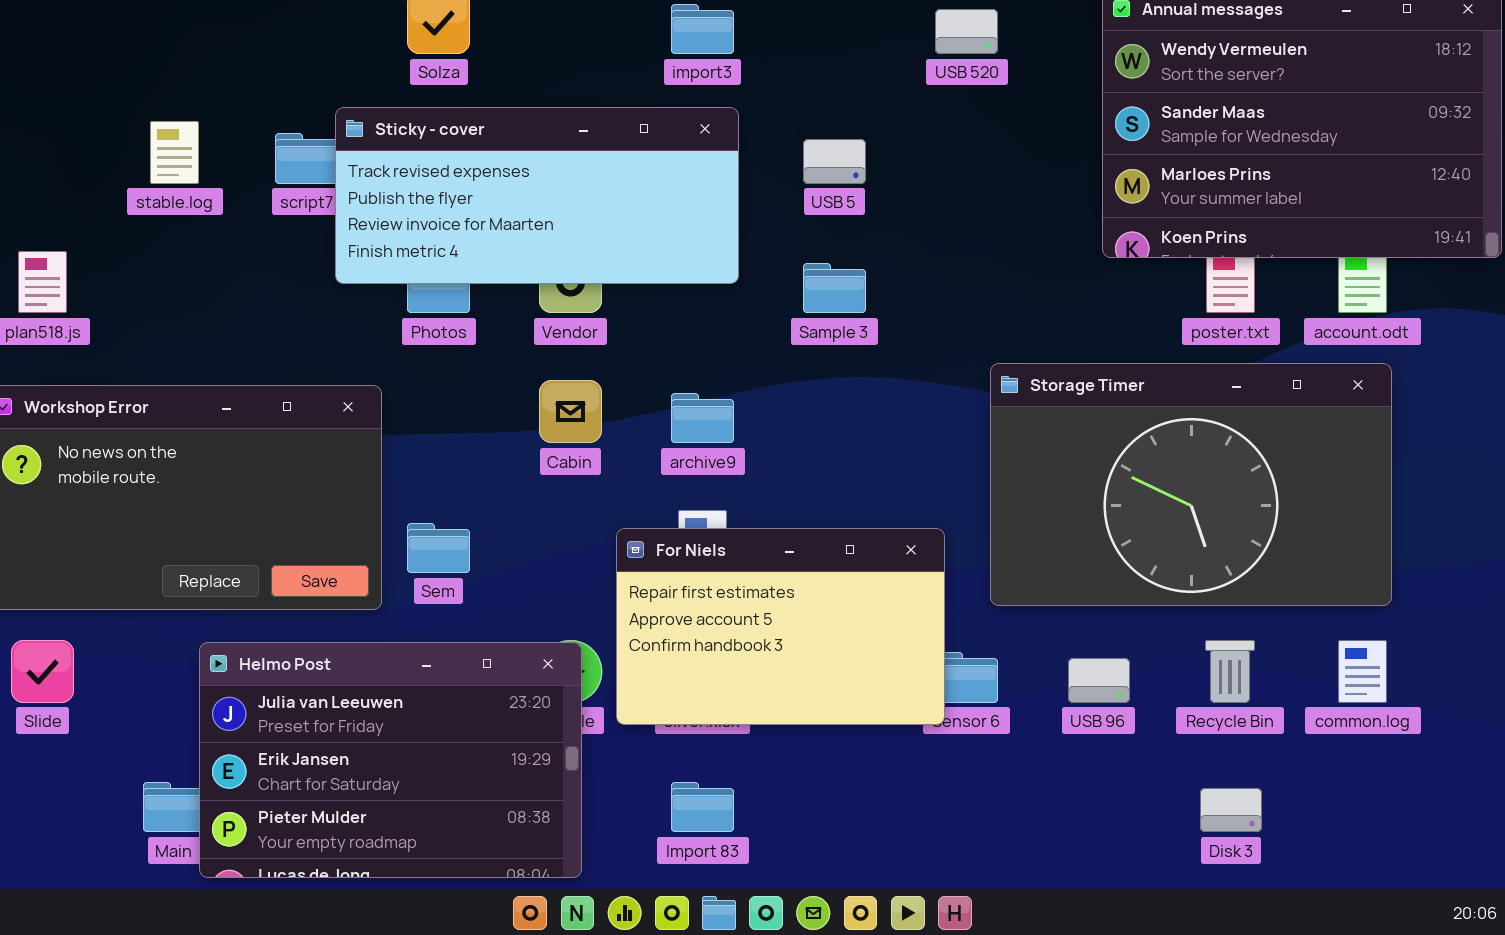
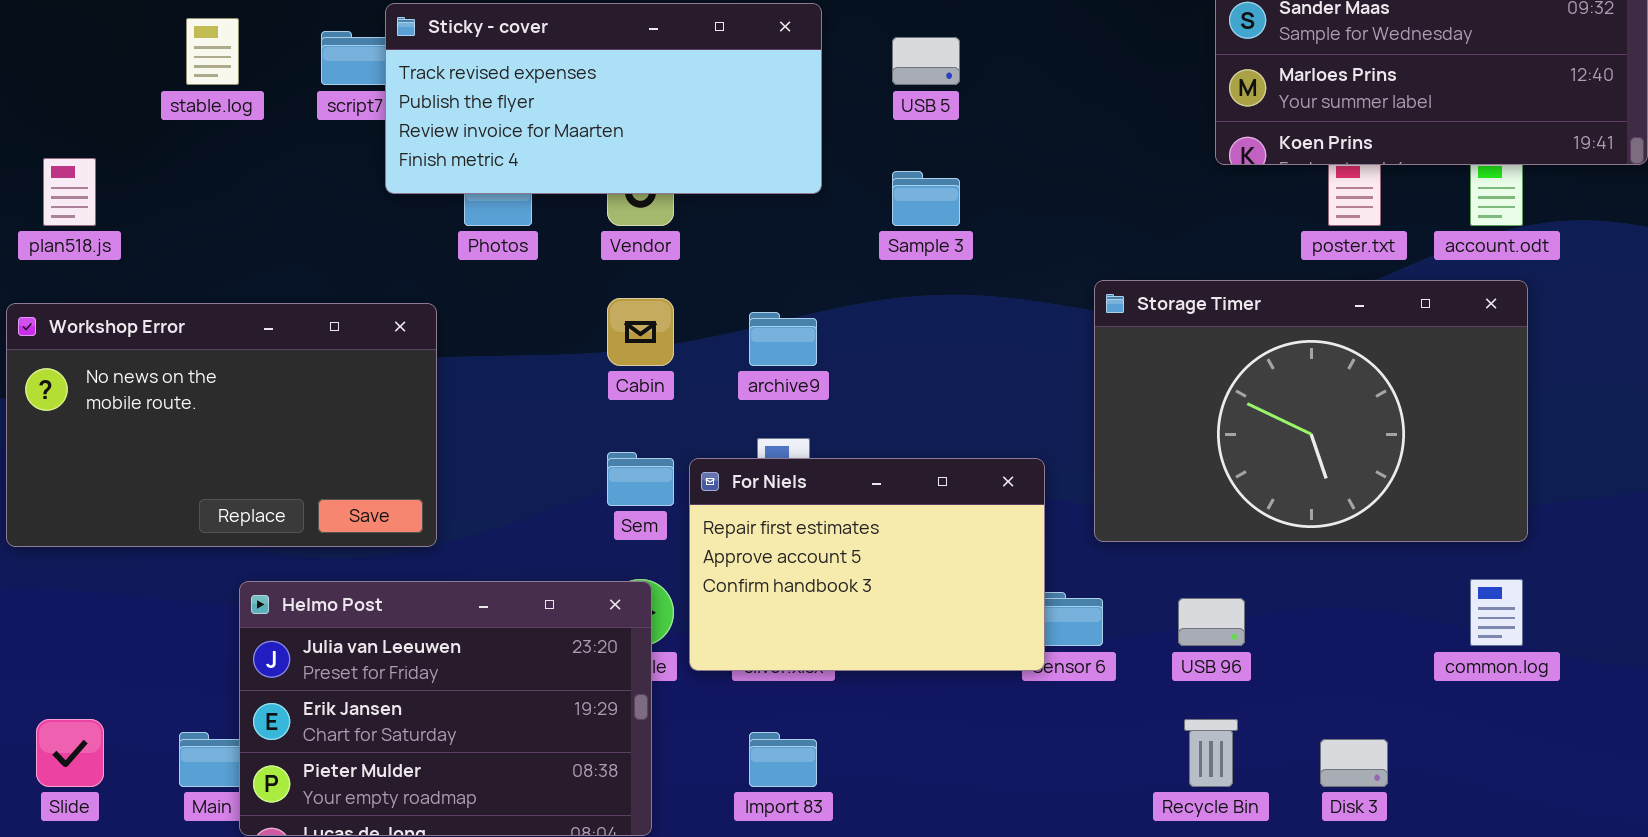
Sem: [407,523,470,573] -> [607,452,674,506], moved
Slide: [11,640,74,703] -> [36,719,104,787], moved
Recycle Bin: [1205,640,1255,703] -> [1184,719,1238,787], moved

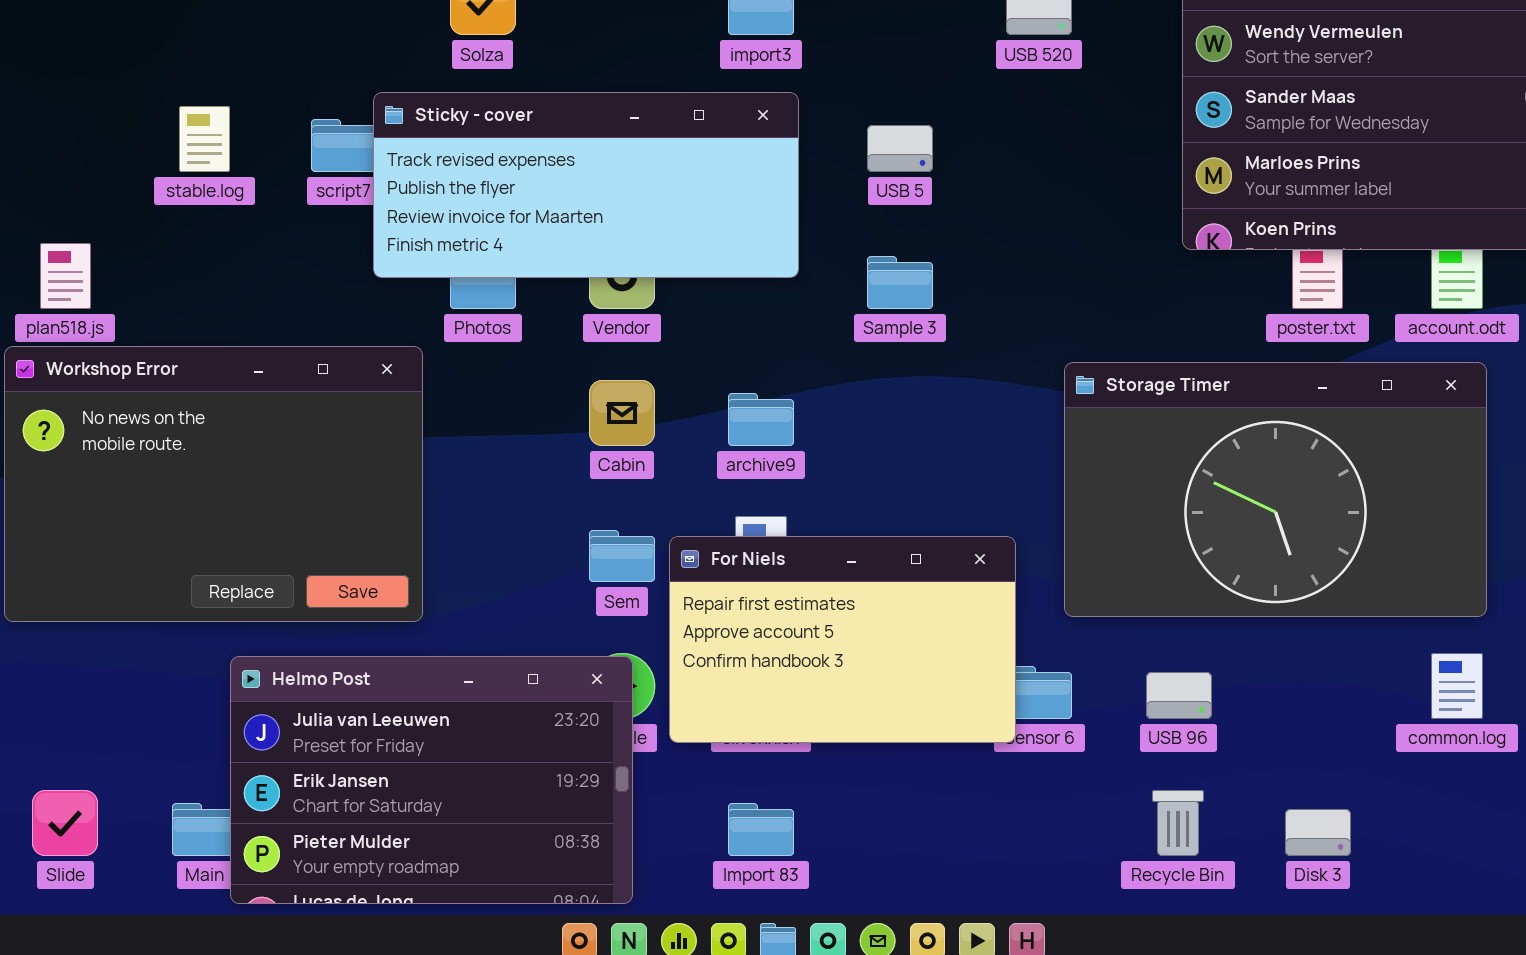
Workshop Error: [6,303,437,547] -> [4,346,423,622], resized

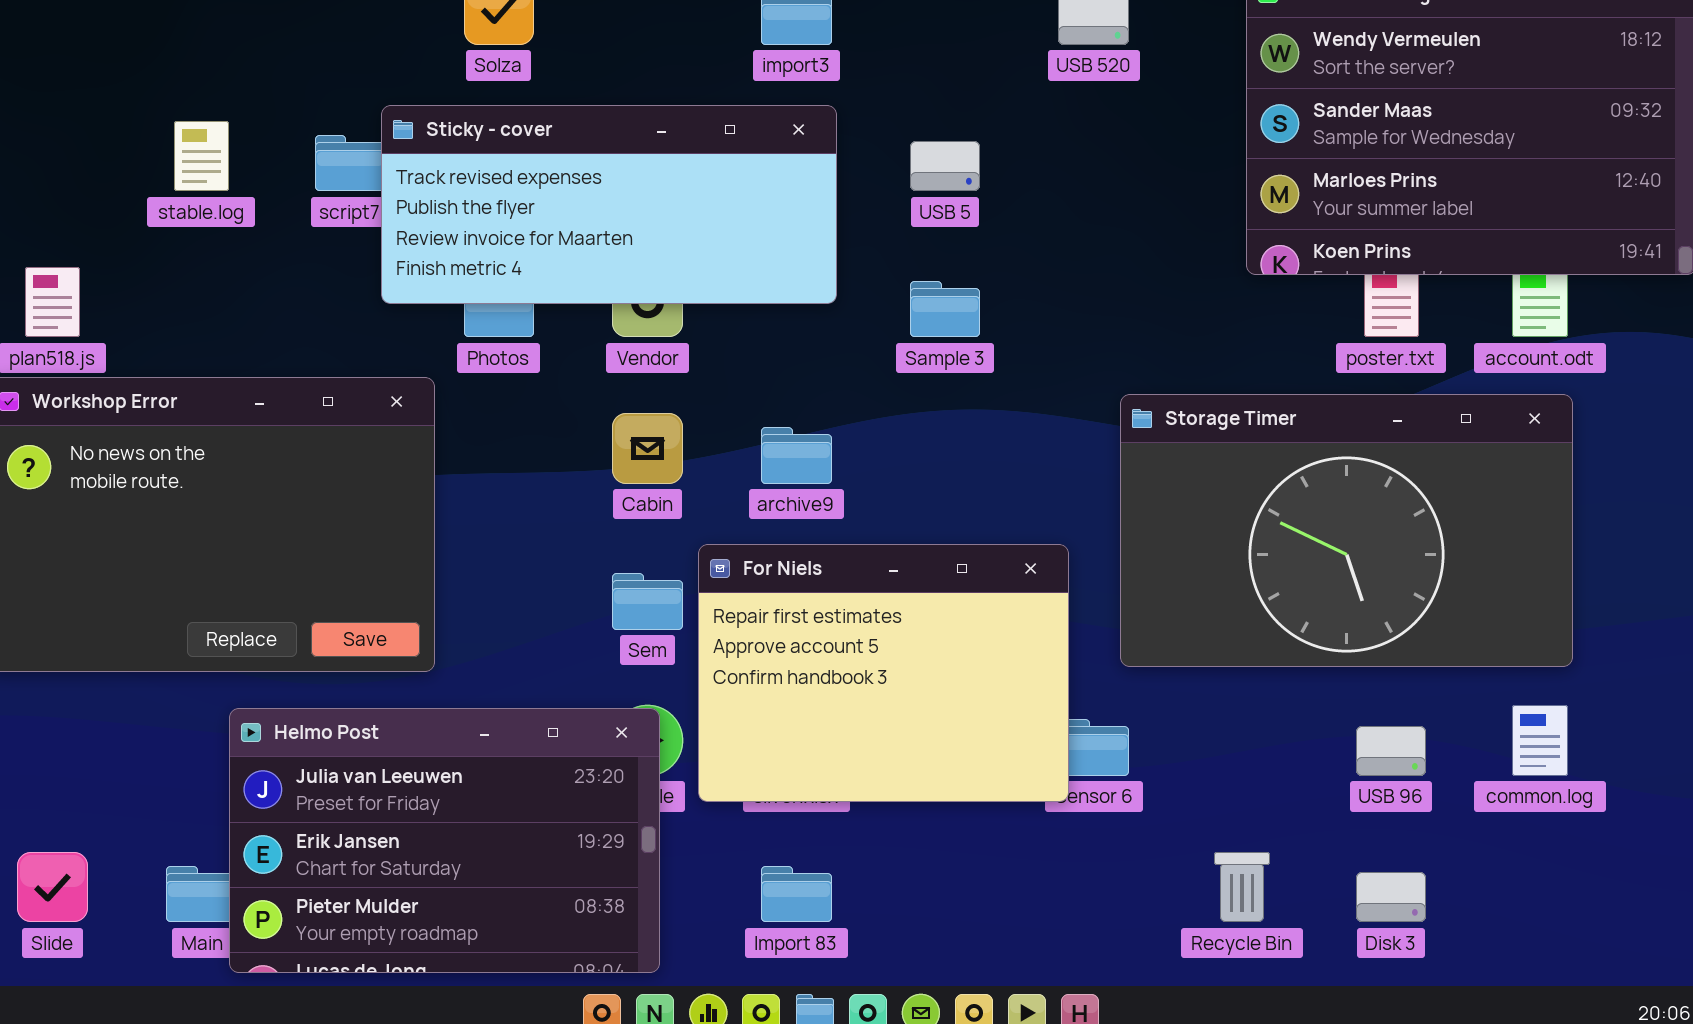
For Niels: [669,536,1016,743] -> [698,544,1069,802], resized
USB 96: [1146,672,1212,719] -> [1356,726,1426,776], moved

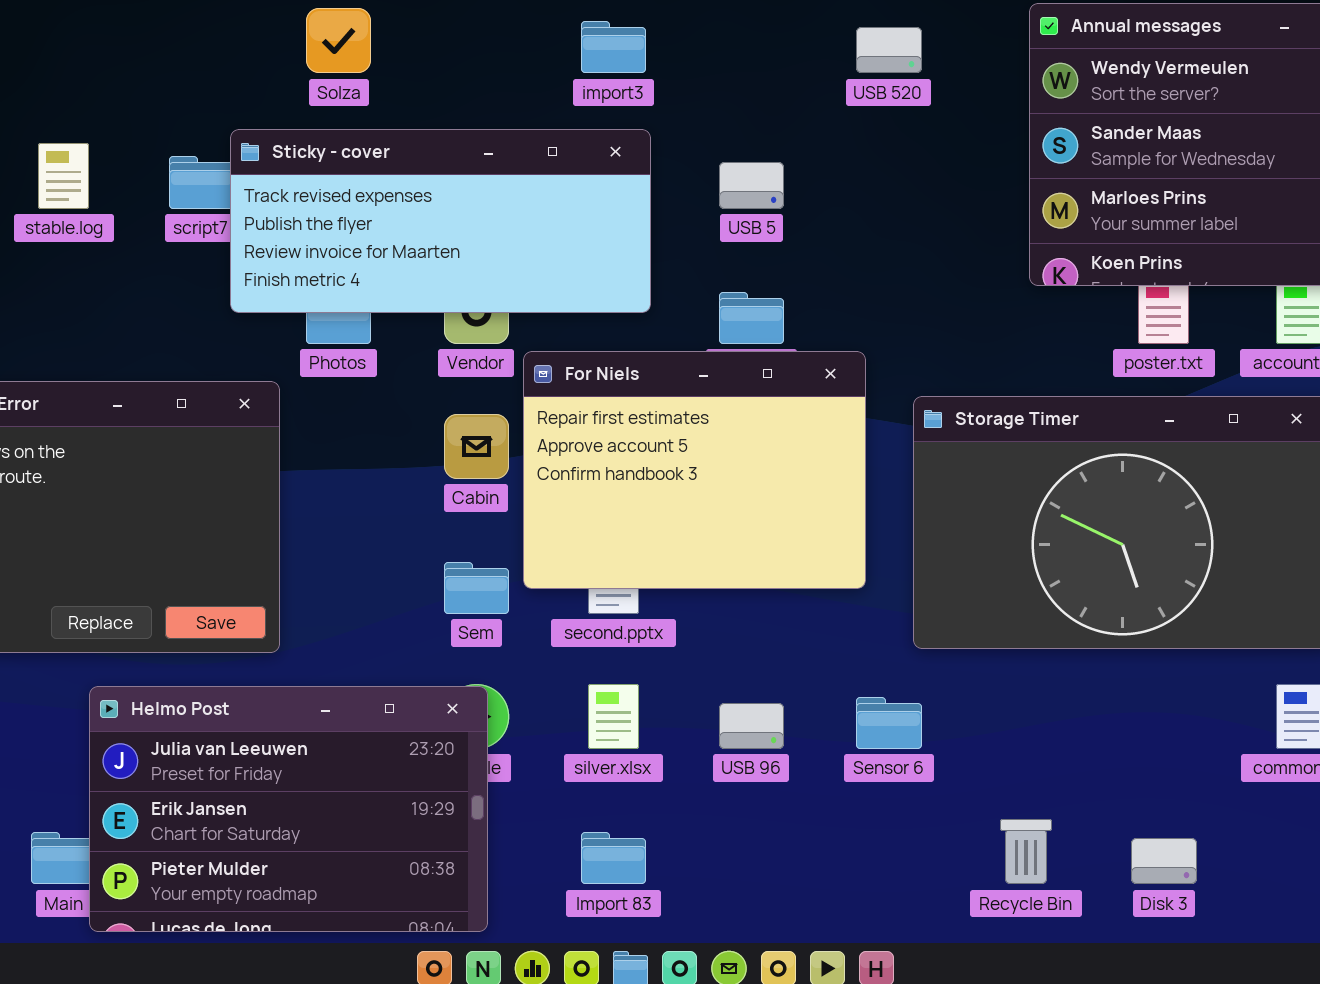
For Niels: [698,544,1069,802] -> [523,351,866,589], moved
USB 96: [1356,726,1426,776] -> [719,703,784,749], moved

